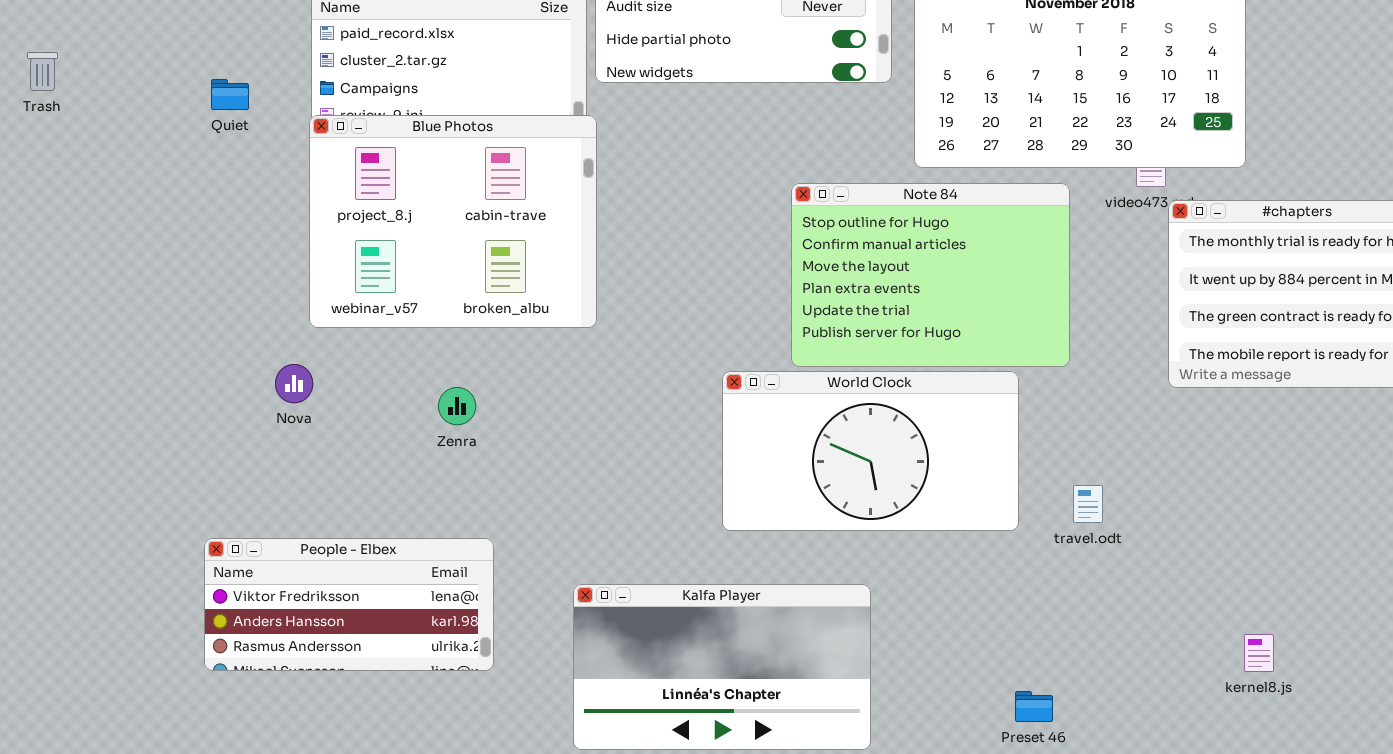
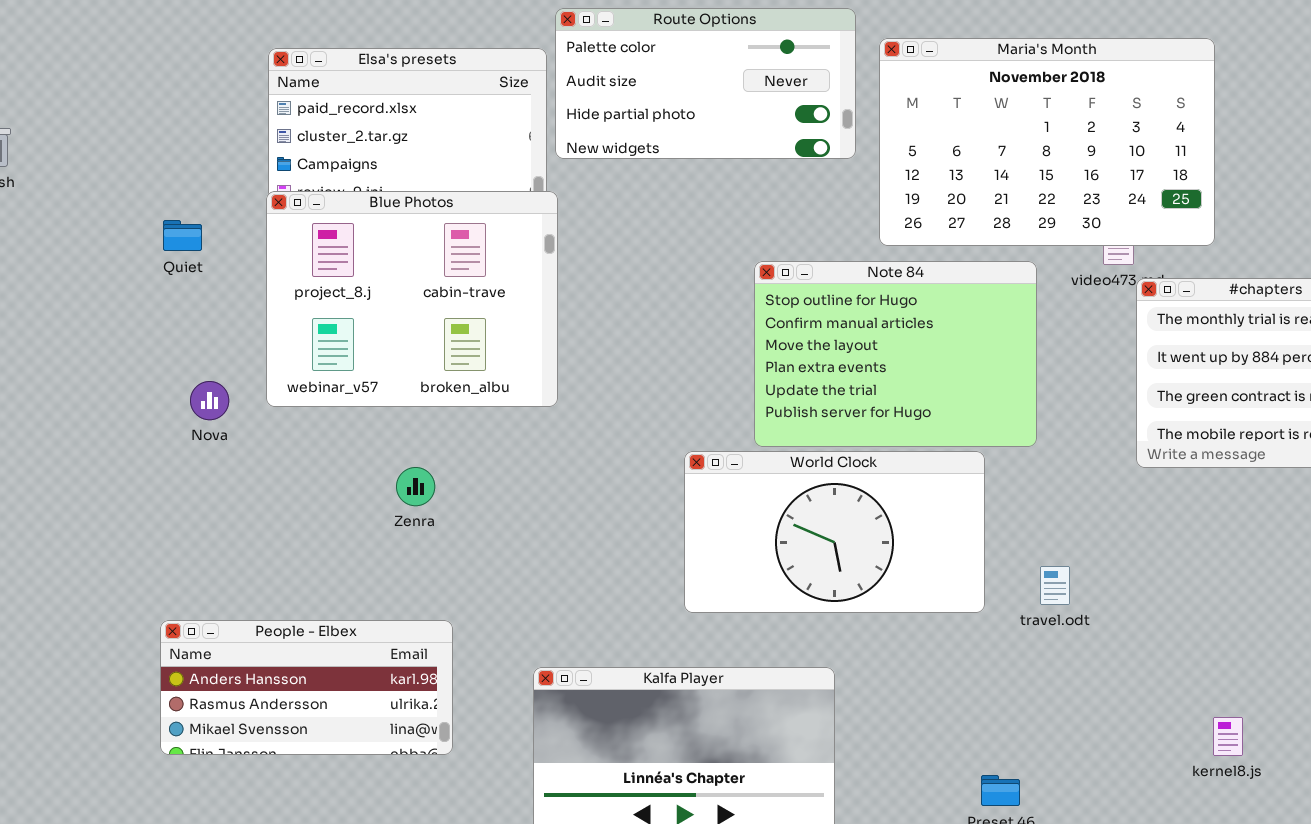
Quiet: [211,79,249,110] -> [163,220,202,251], moved
Nova: [275,364,313,403] -> [190,381,229,420], moved
People - Elbex: [204,538,494,671] -> [160,620,453,755], scrolled down 1 row

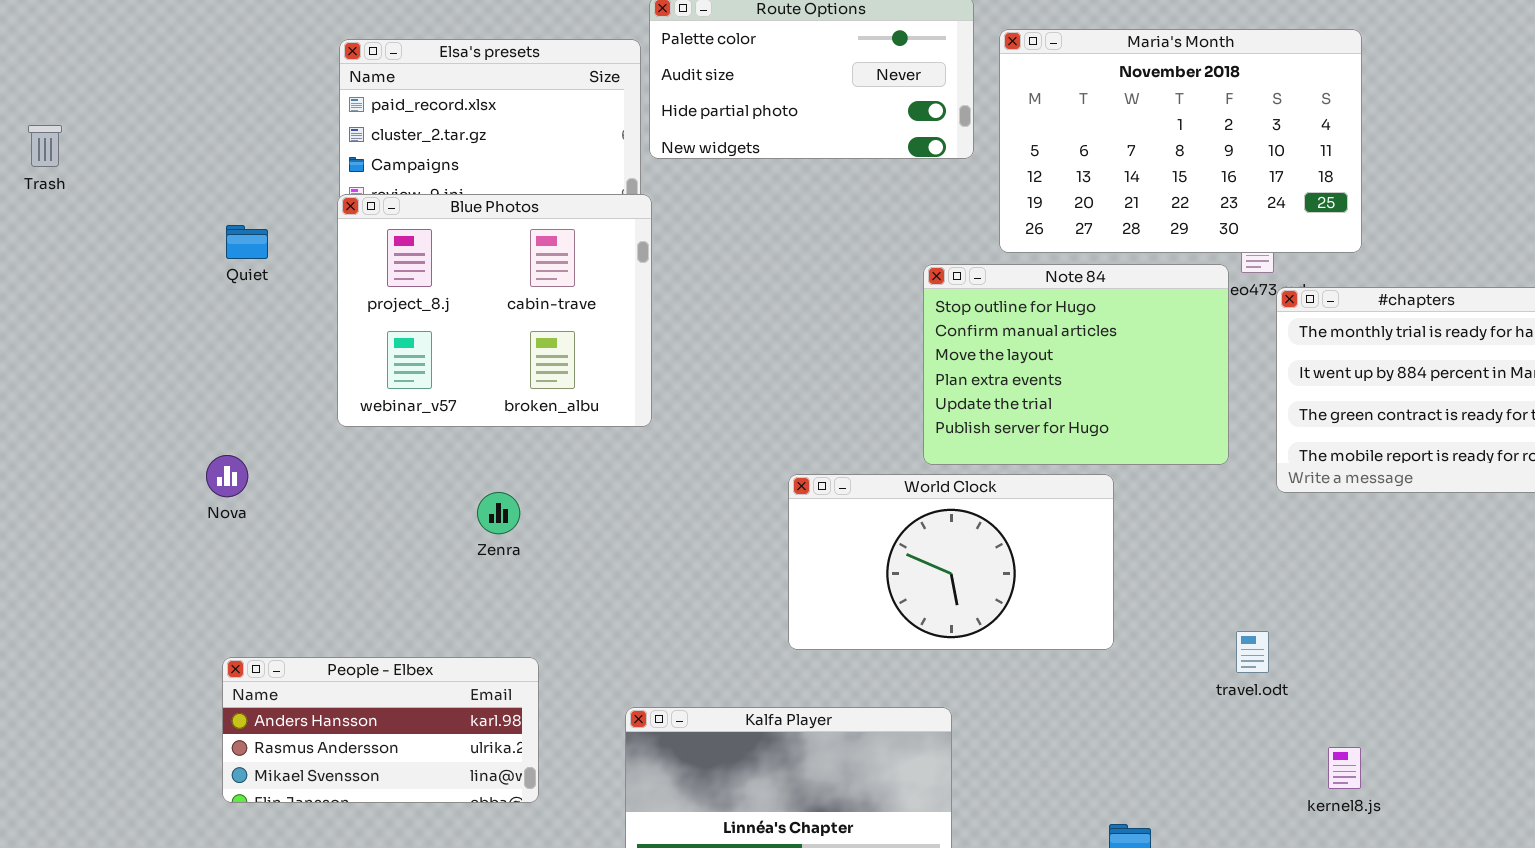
Note 84: [754,261,1037,447] -> [923,264,1229,465], moved
Nova: [190,381,229,420] -> [206,455,248,497], moved
travel.odt: [1040,566,1070,605] -> [1236,631,1269,673], moved
kernel8.js: [1213,717,1243,756] -> [1328,747,1361,789], moved

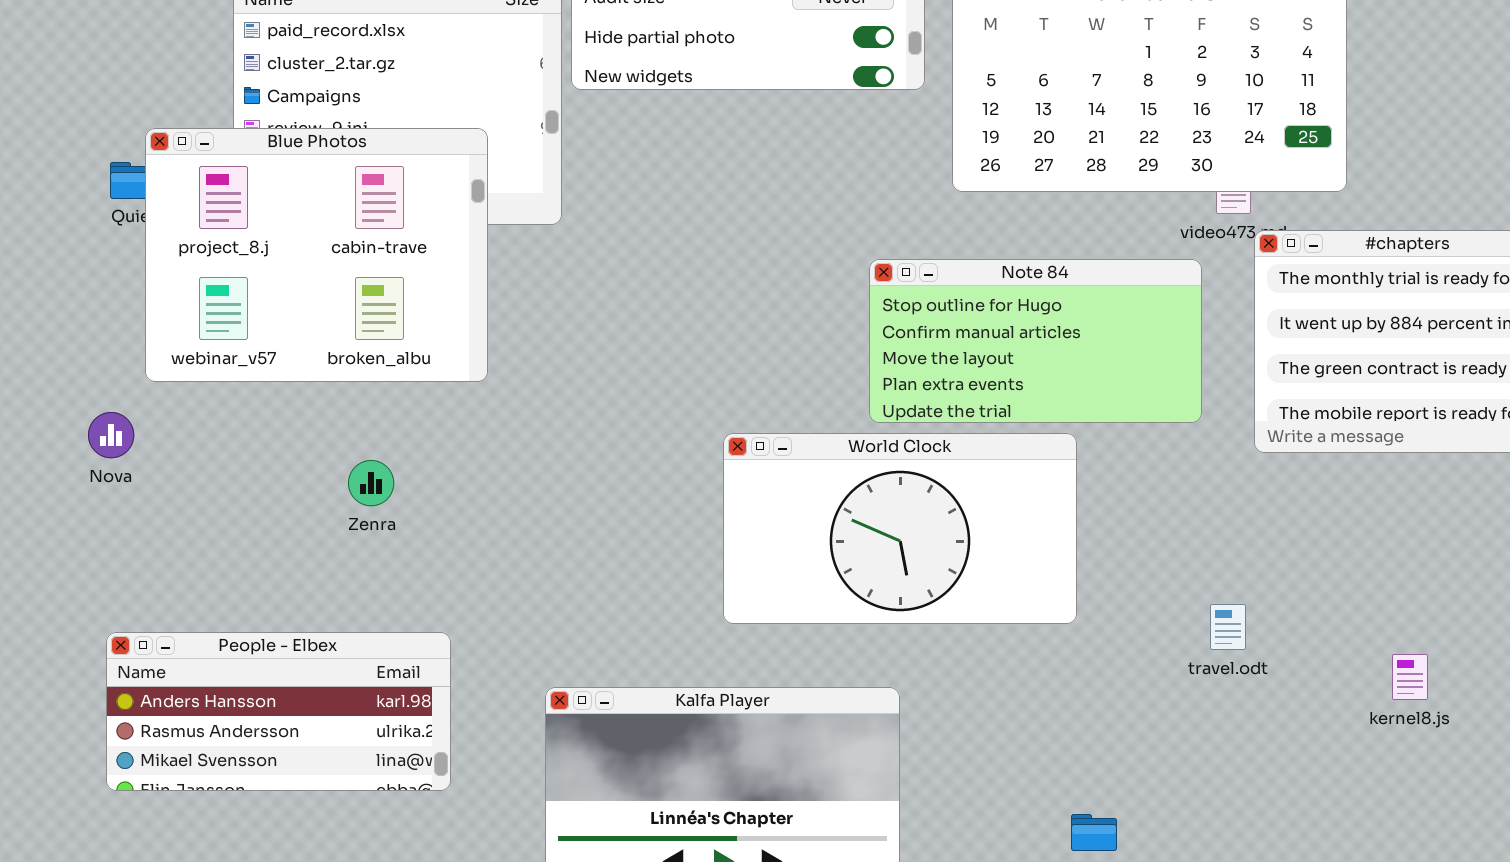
Blue Photos: [337,194,652,427] -> [145,128,488,382], moved
Note 84: [923,264,1229,465] -> [869,259,1202,423], resized
Zenra: [477,492,520,534] -> [348,460,394,506], moved
kernel8.js: [1328,747,1361,789] -> [1392,654,1428,700], moved

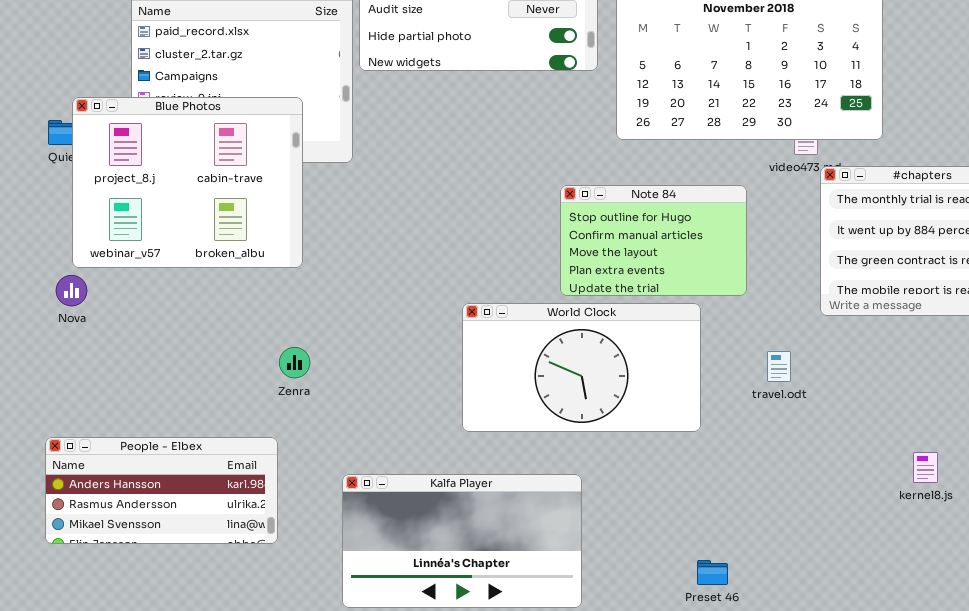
Note 84: [869,259,1202,423] -> [560,185,747,296], resized
Nova: [88,412,134,458] -> [56,275,87,306], moved
Zenra: [348,460,394,506] -> [279,347,310,378], moved
travel.odt: [1210,604,1246,650] -> [767,351,791,382], moved

